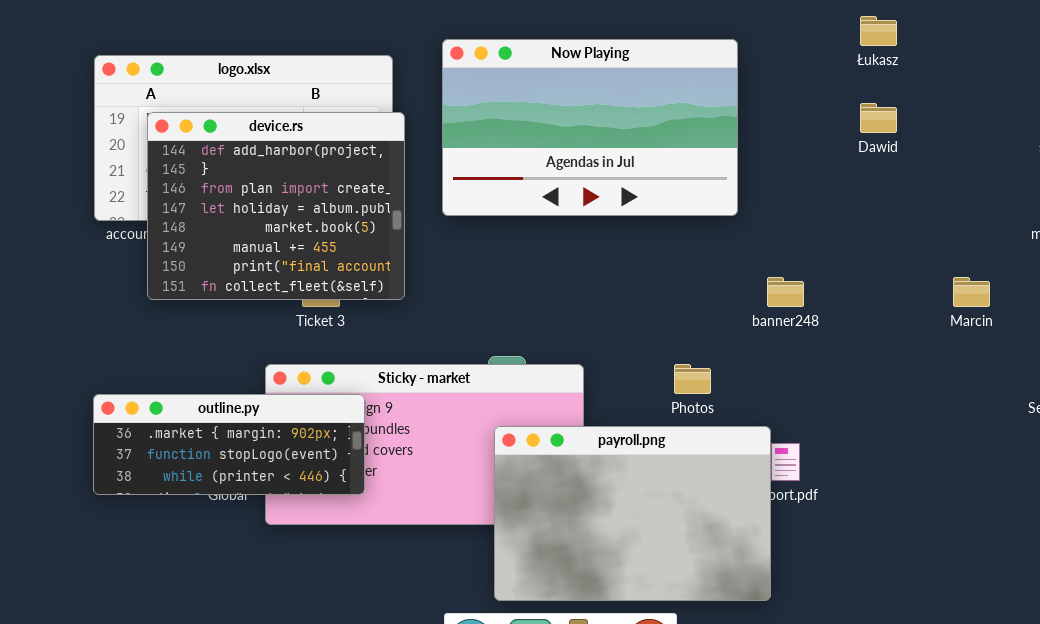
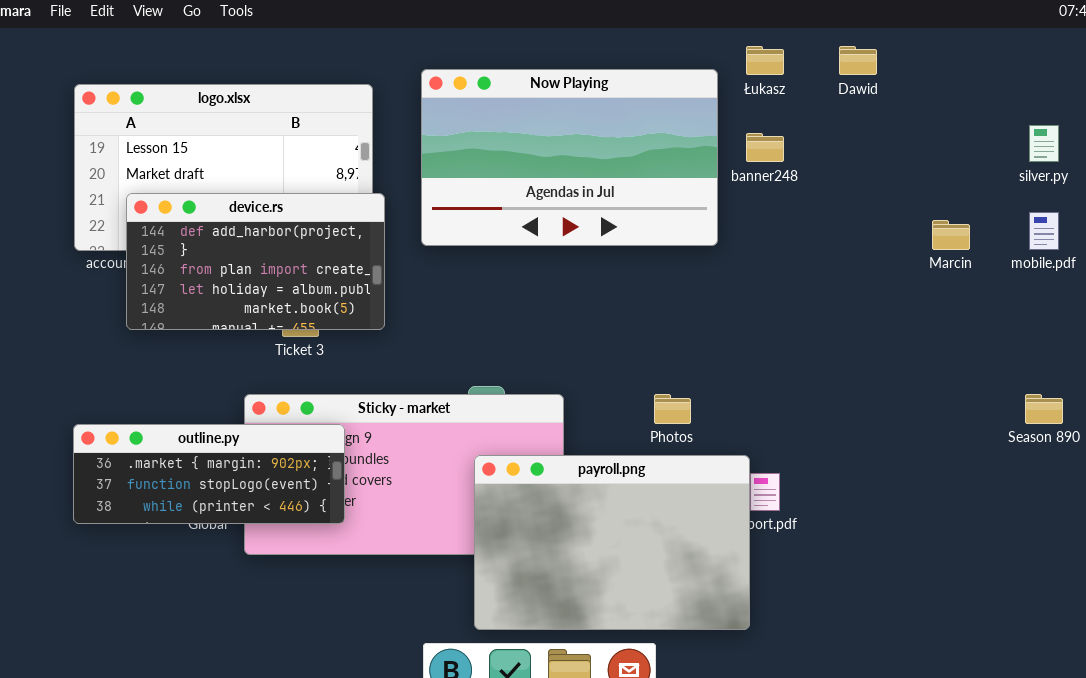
Łukasz: [860,16,897,46] -> [746,46,784,75], moved
Dawid: [860,103,897,133] -> [839,46,877,75], moved
device.rs: [147,112,405,300] -> [126,193,385,330], resized
banner248: [767,277,804,307] -> [746,133,784,162], moved
Marcin: [953,277,990,307] -> [932,220,970,250], moved

